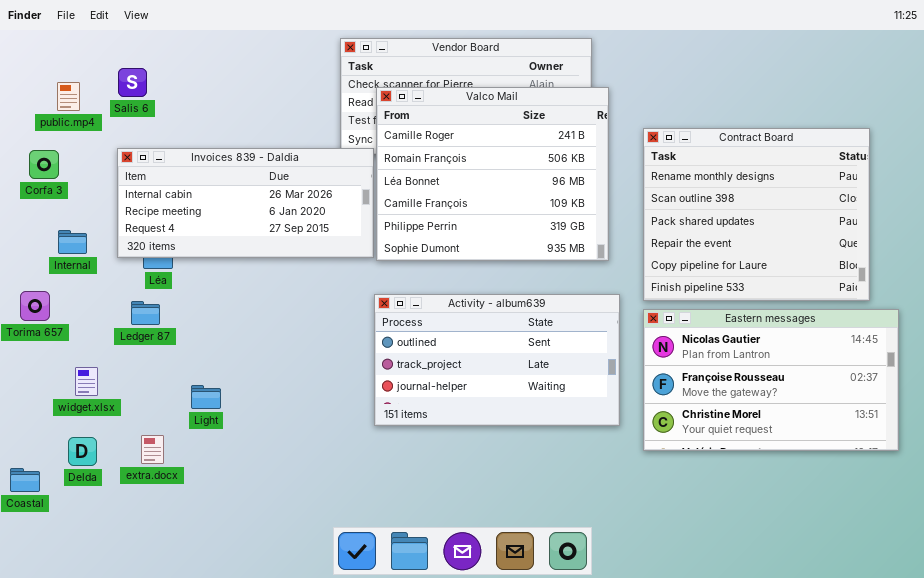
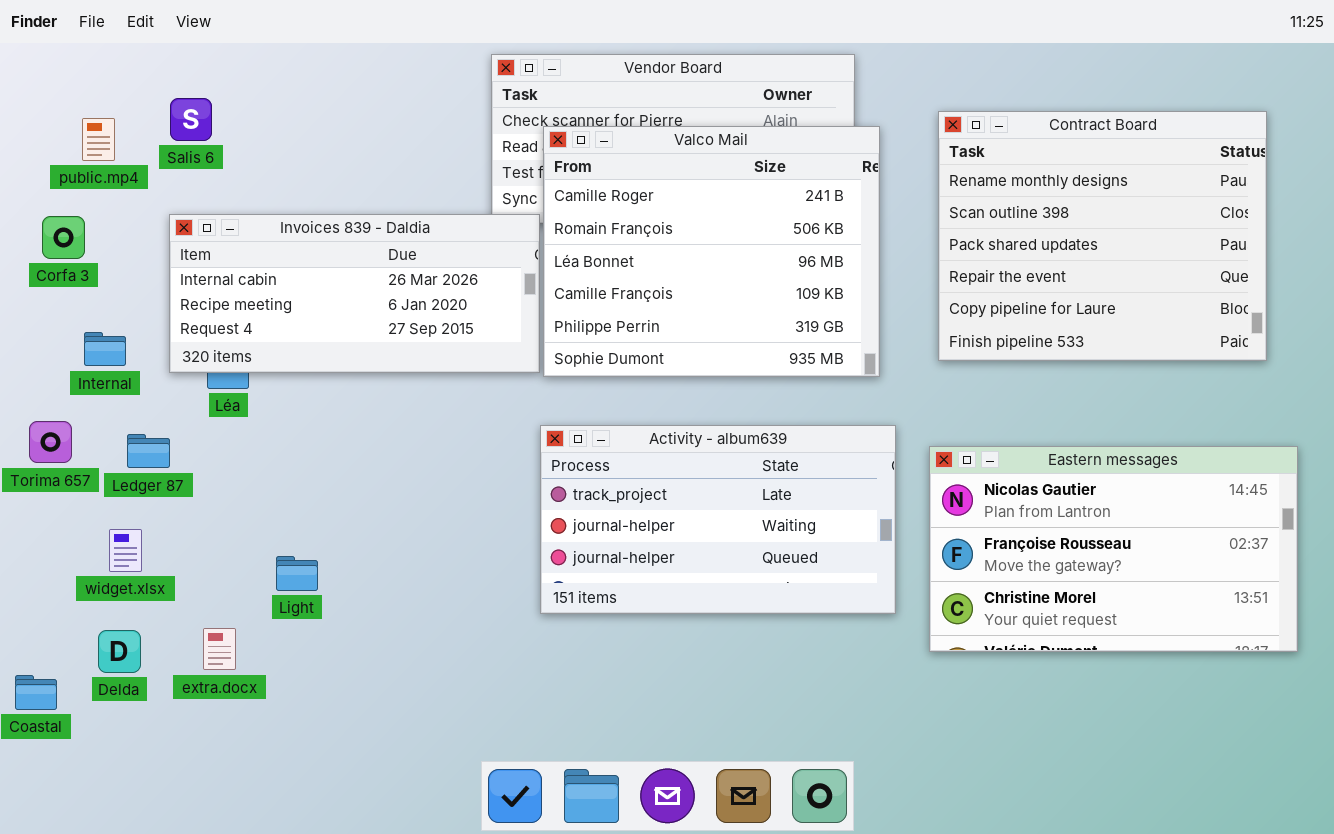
Contract Board: [643,128,870,301] -> [938,111,1267,361], moved
Activity - album639: [374,294,620,426] -> [540,425,896,614], scrolled down 1 row
Ledger 87: [131,301,160,325] -> [127,434,170,468], moved

